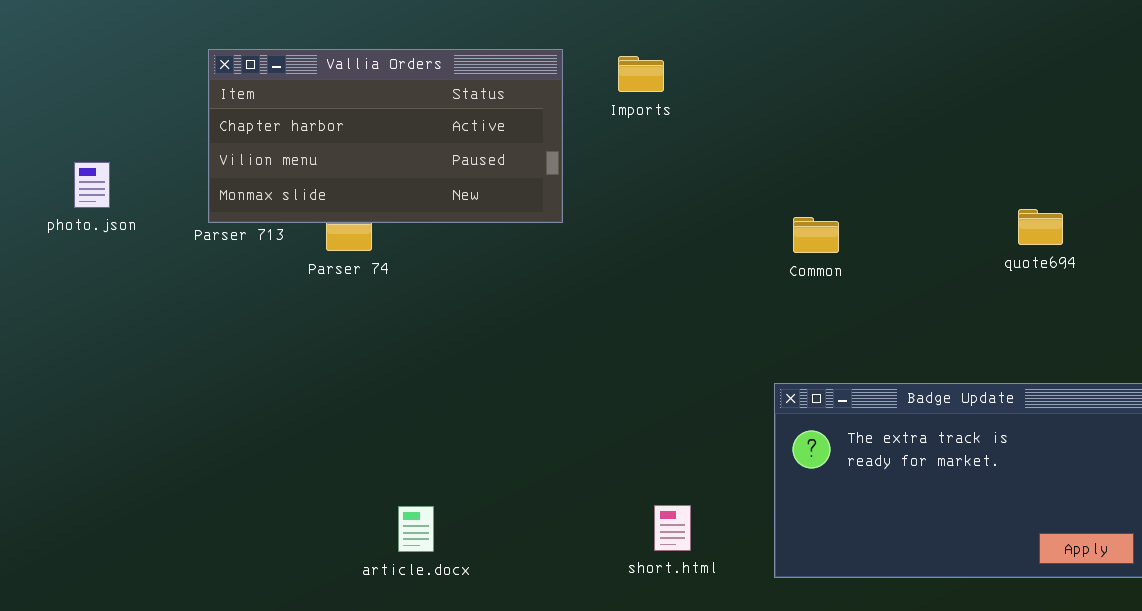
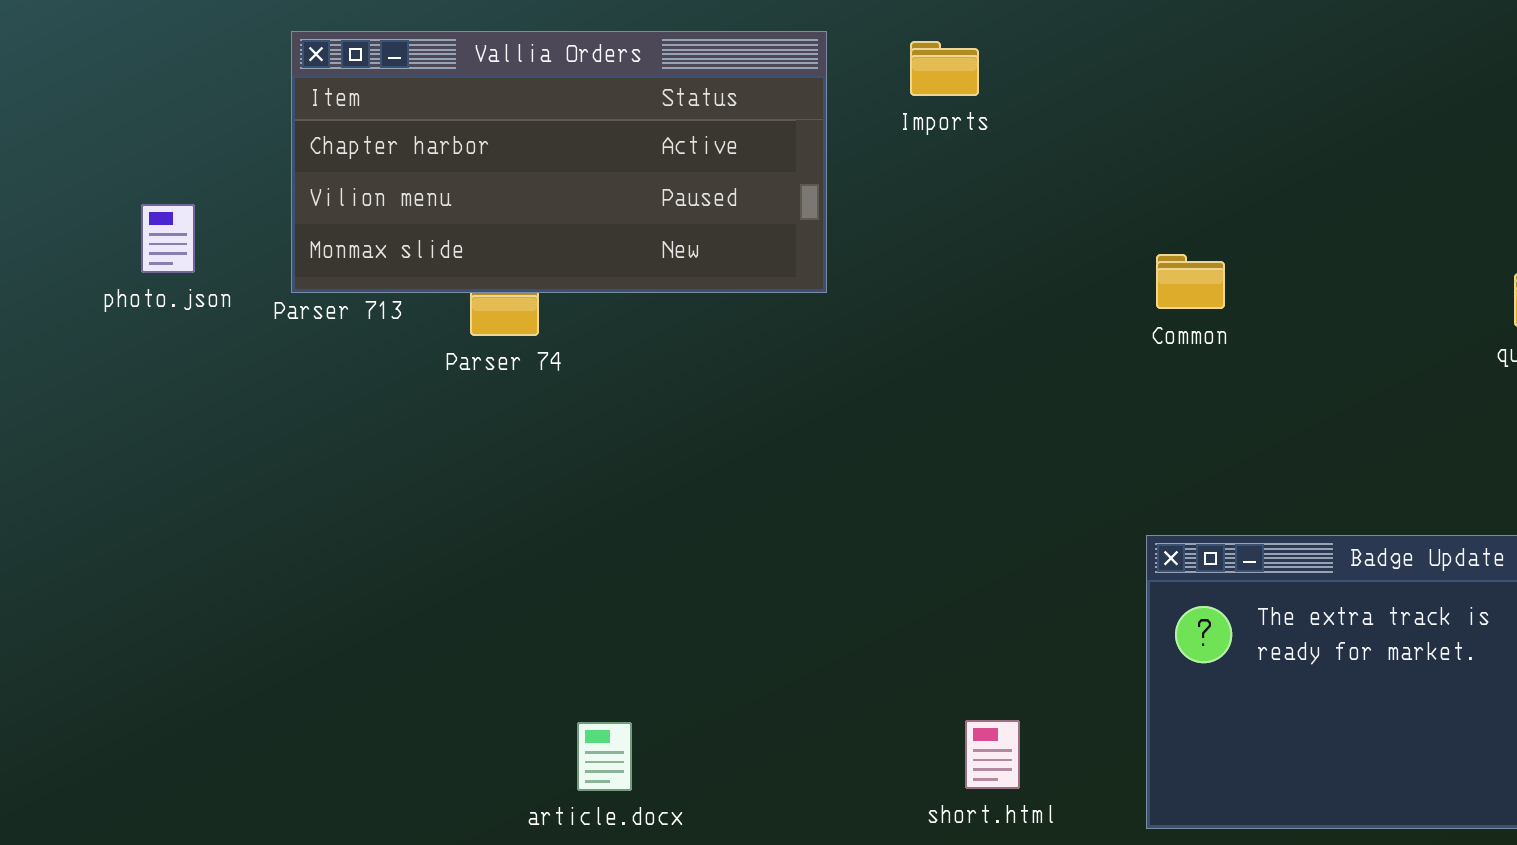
photo.json: [74,162,110,208] -> [141,204,195,273], moved
Common: [793,217,839,253] -> [1156,254,1225,309], moved

